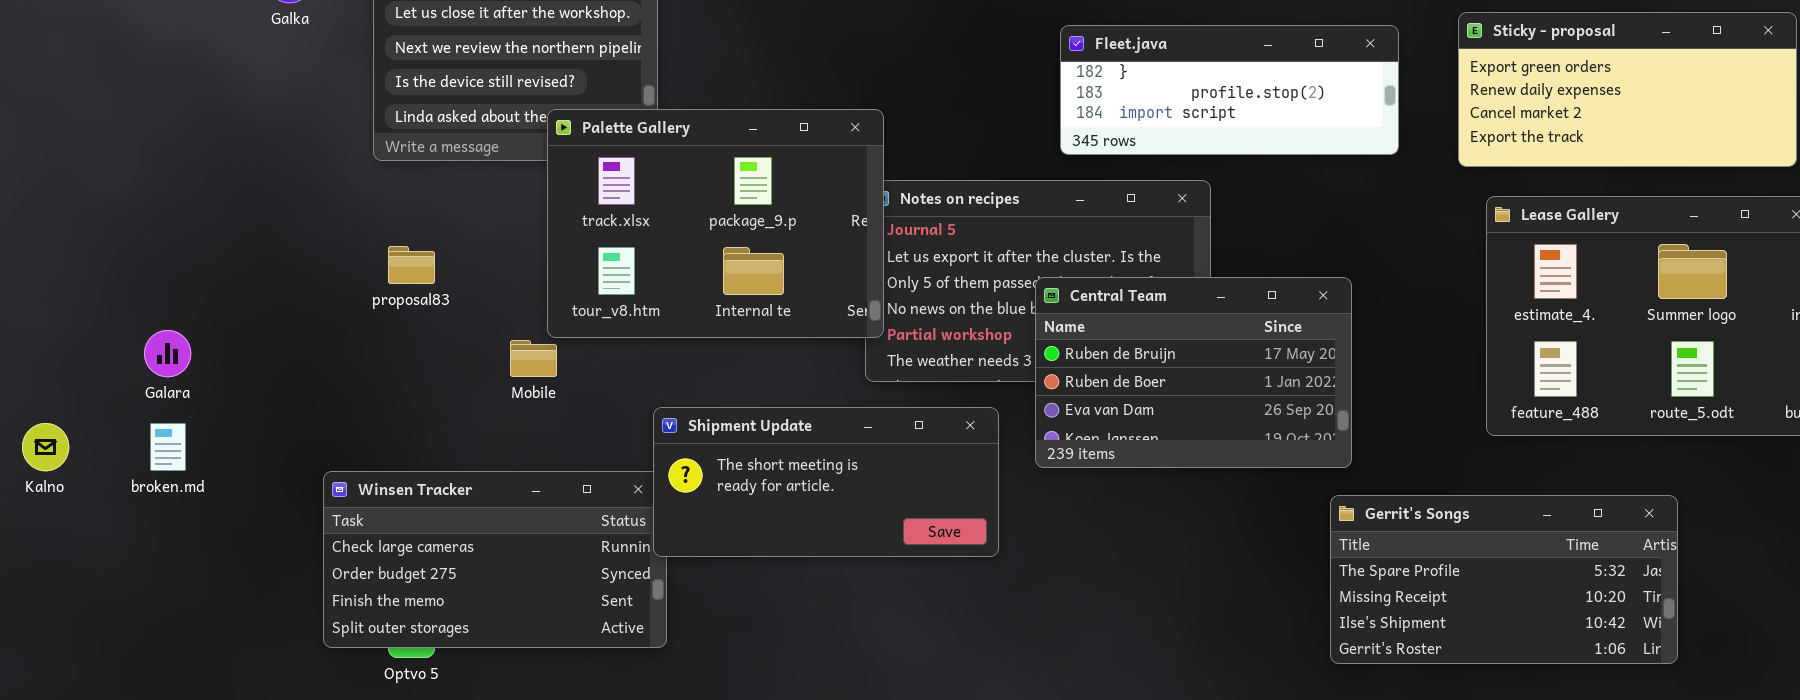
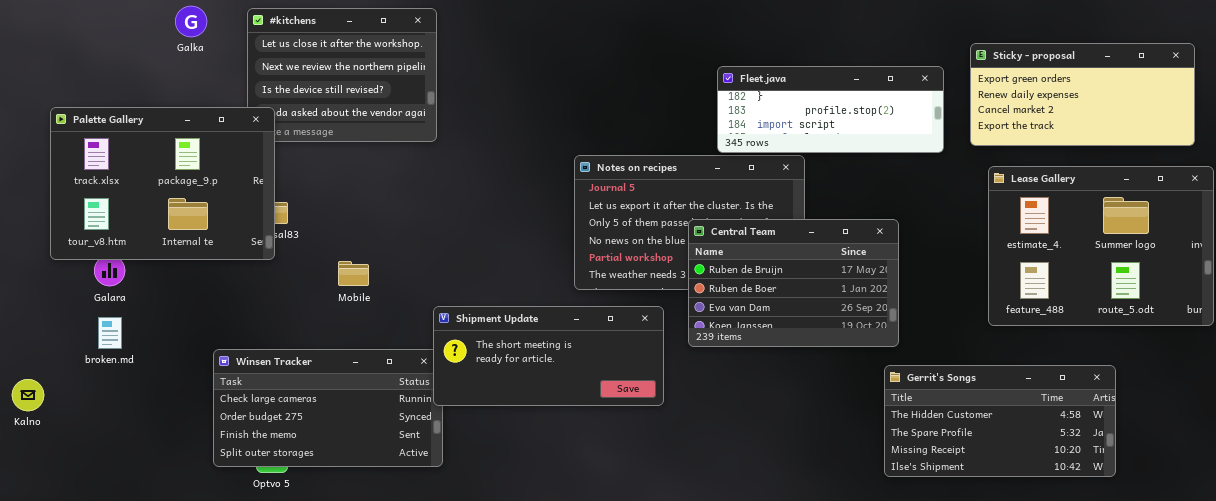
Fleet.java: [1060,25,1399,155] -> [717,66,944,153], moved
Palette Gallery: [547,109,884,338] -> [50,107,275,260], moved
Kalno: [22,423,69,471] -> [12,379,44,411], moved
Gerrit's Songs: [1330,495,1678,664] -> [884,365,1116,477], scrolled up 1 row

